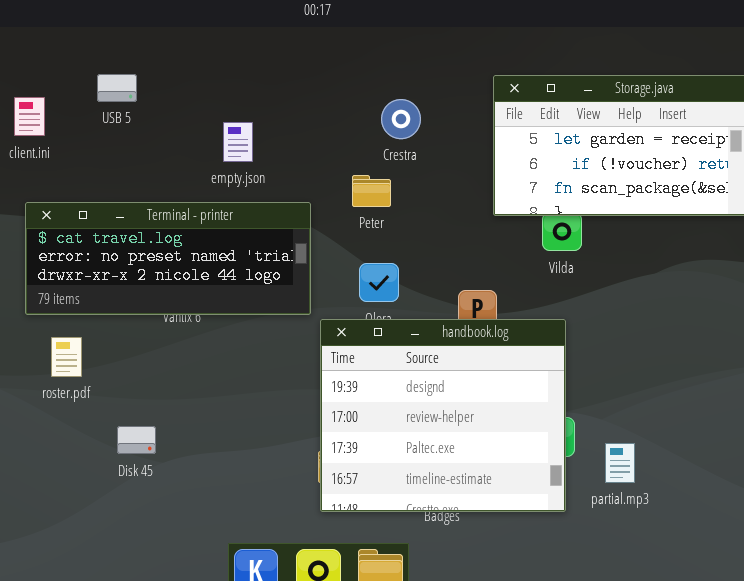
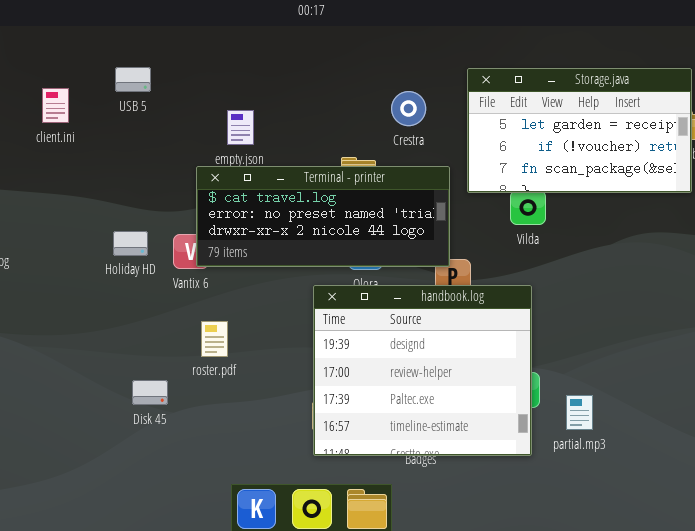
Crestra: [381,99,421,139] -> [391,91,426,126], moved
Terminal - printer: [25,202,311,315] -> [196,166,450,267], moved
roster.pdf: [51,337,82,377] -> [201,321,228,357], moved

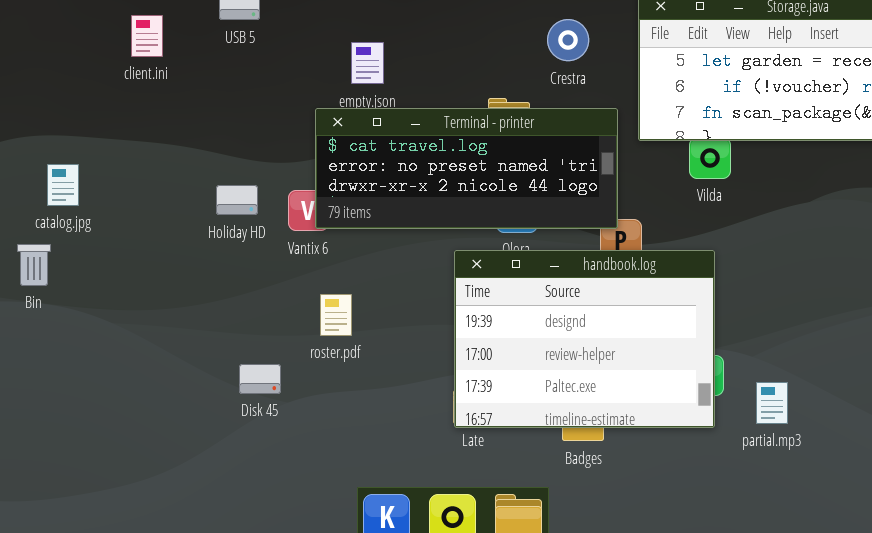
handbook.log: [313,285,532,456] -> [454,250,715,428], resized

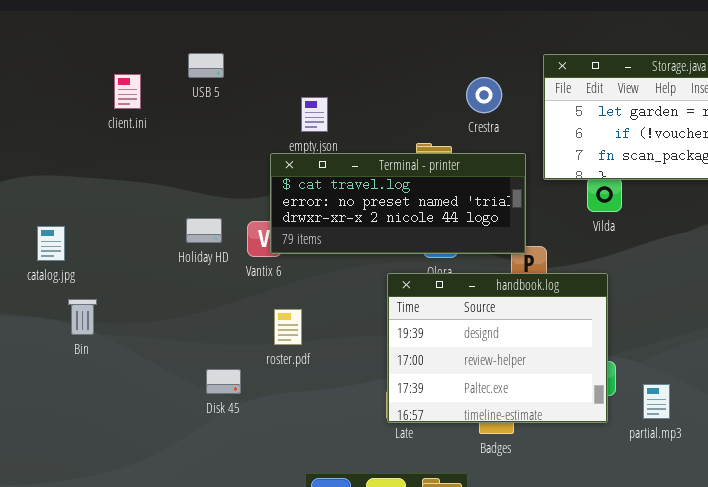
catalog.jpg: [47,164,79,206] -> [37,226,65,261], moved
Bin: [17,244,51,286] -> [68,299,97,335], moved

